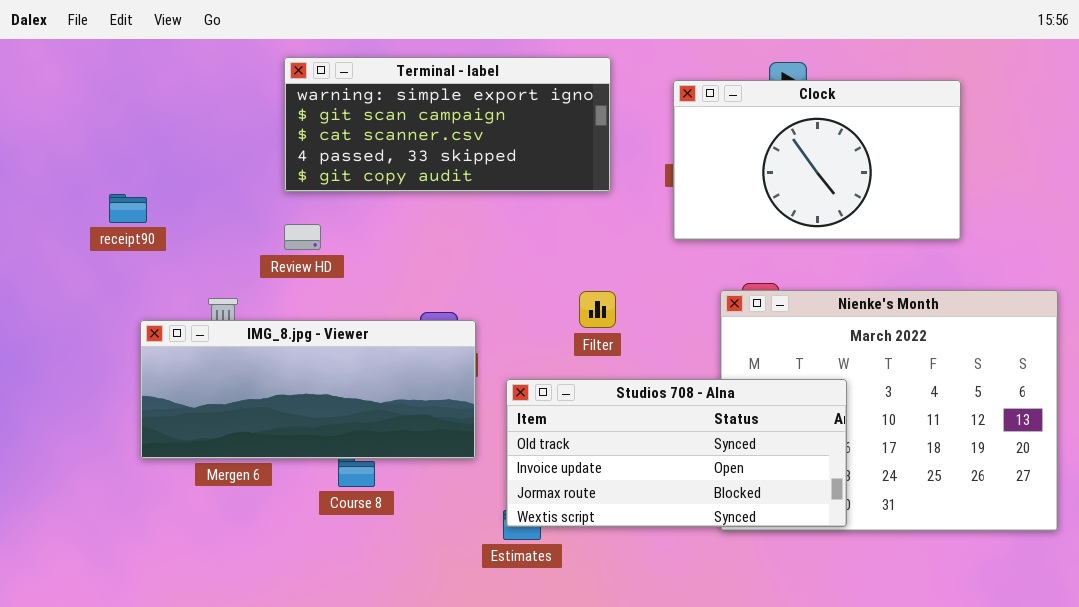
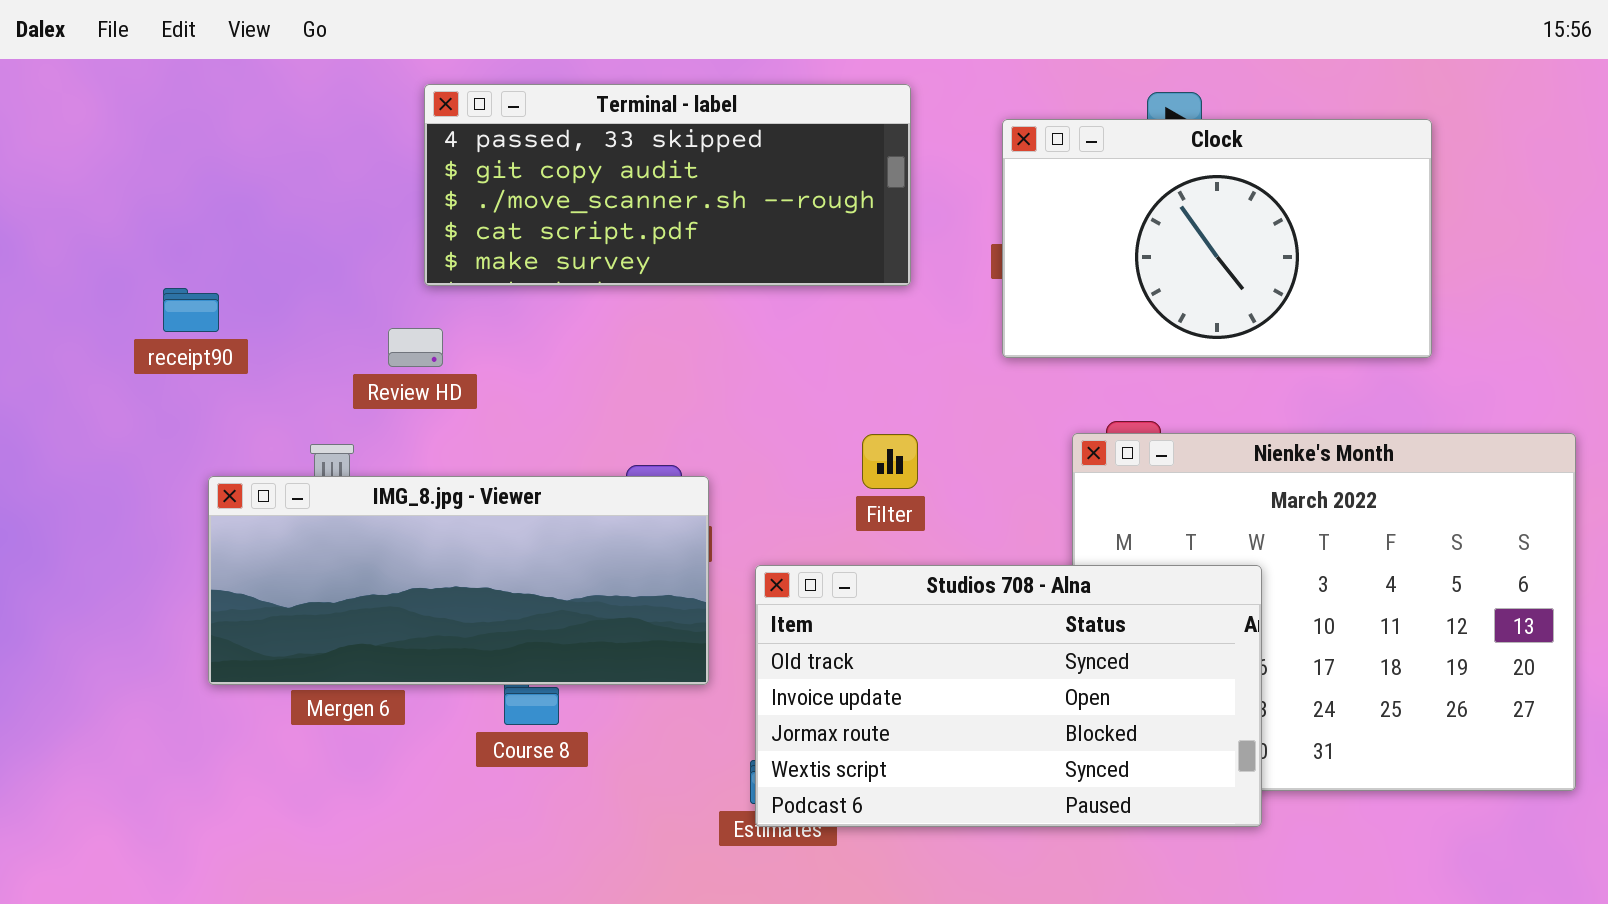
Terminal - label: [284,57,611,192] -> [424,84,911,286], scrolled down 3 rows
Review HD: [284,224,321,250] -> [388,328,443,367], moved
Studios 708 - Alna: [506,379,847,527] -> [755,565,1262,827], resized

